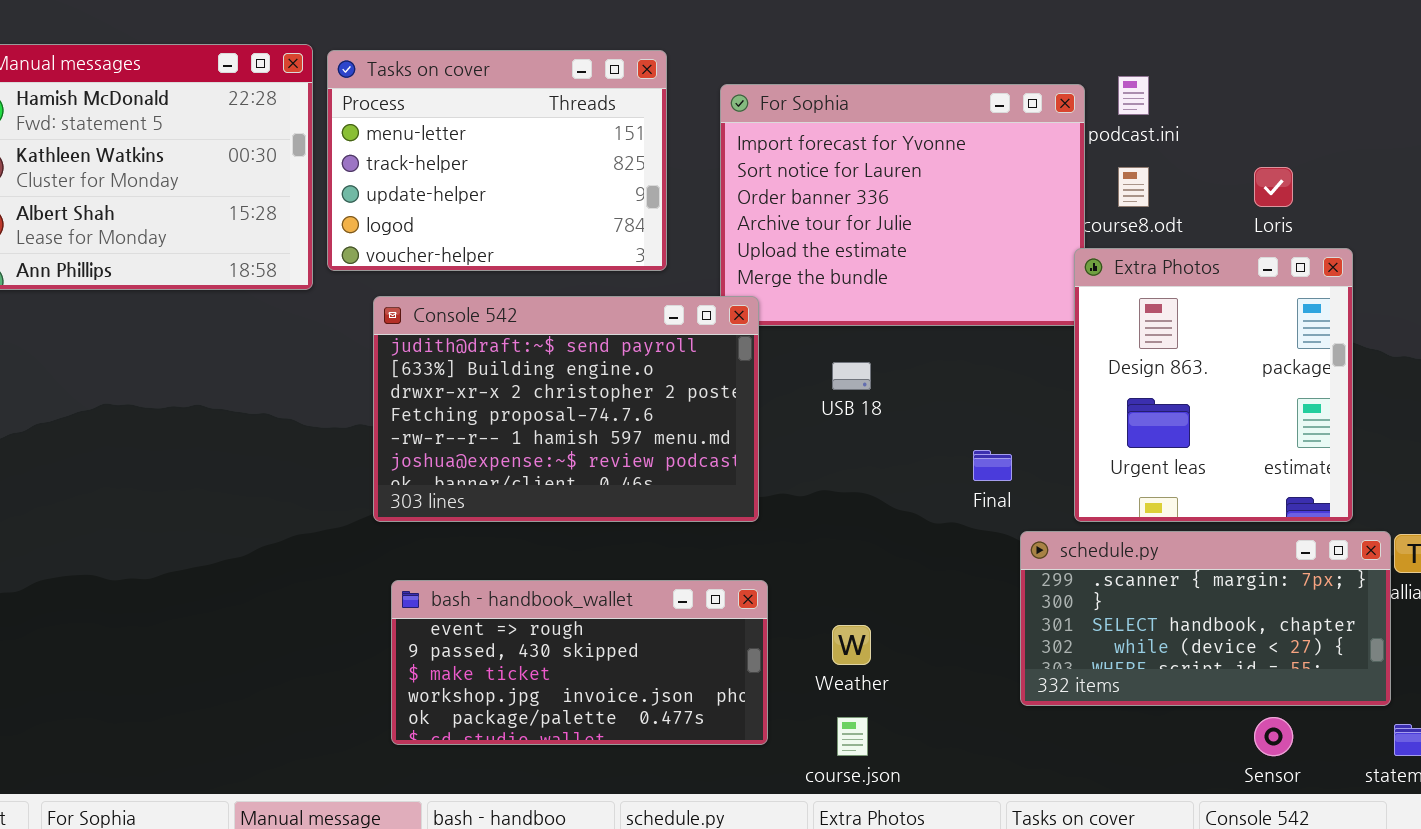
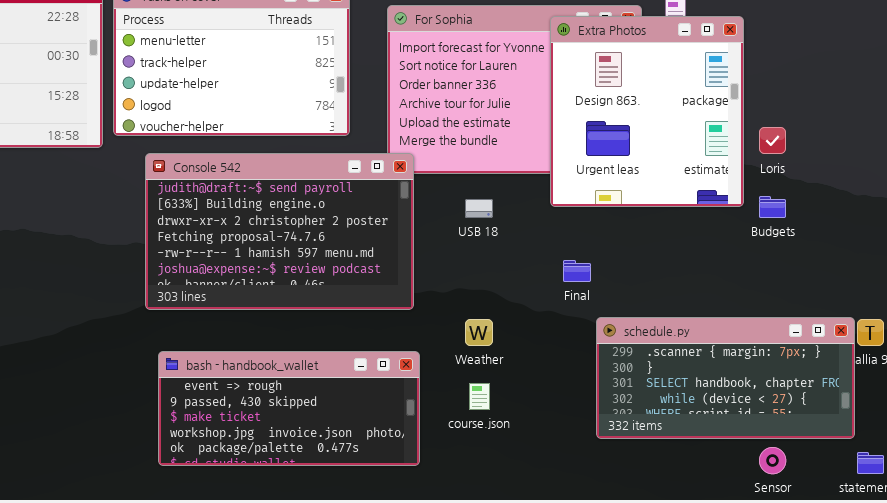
Loris: [1254,167,1293,207] -> [759,127,786,154], moved
Extra Photos: [1074,248,1353,522] -> [550,16,744,207], moved
Weather: [832,625,871,665] -> [465,319,493,346], moved
course.json: [837,717,868,756] -> [469,383,490,410], moved

